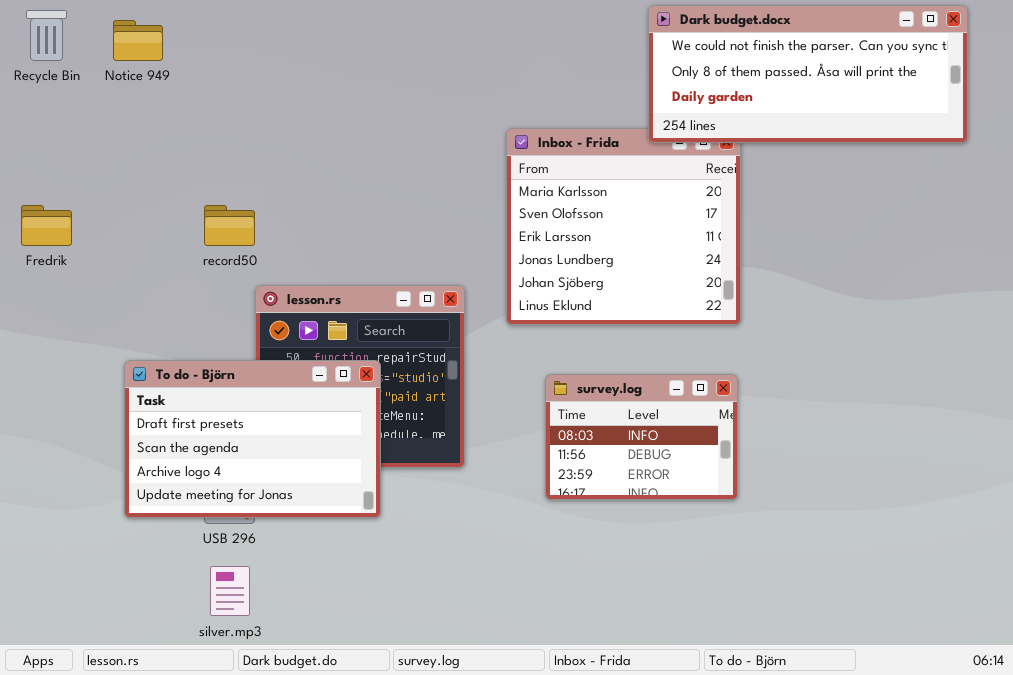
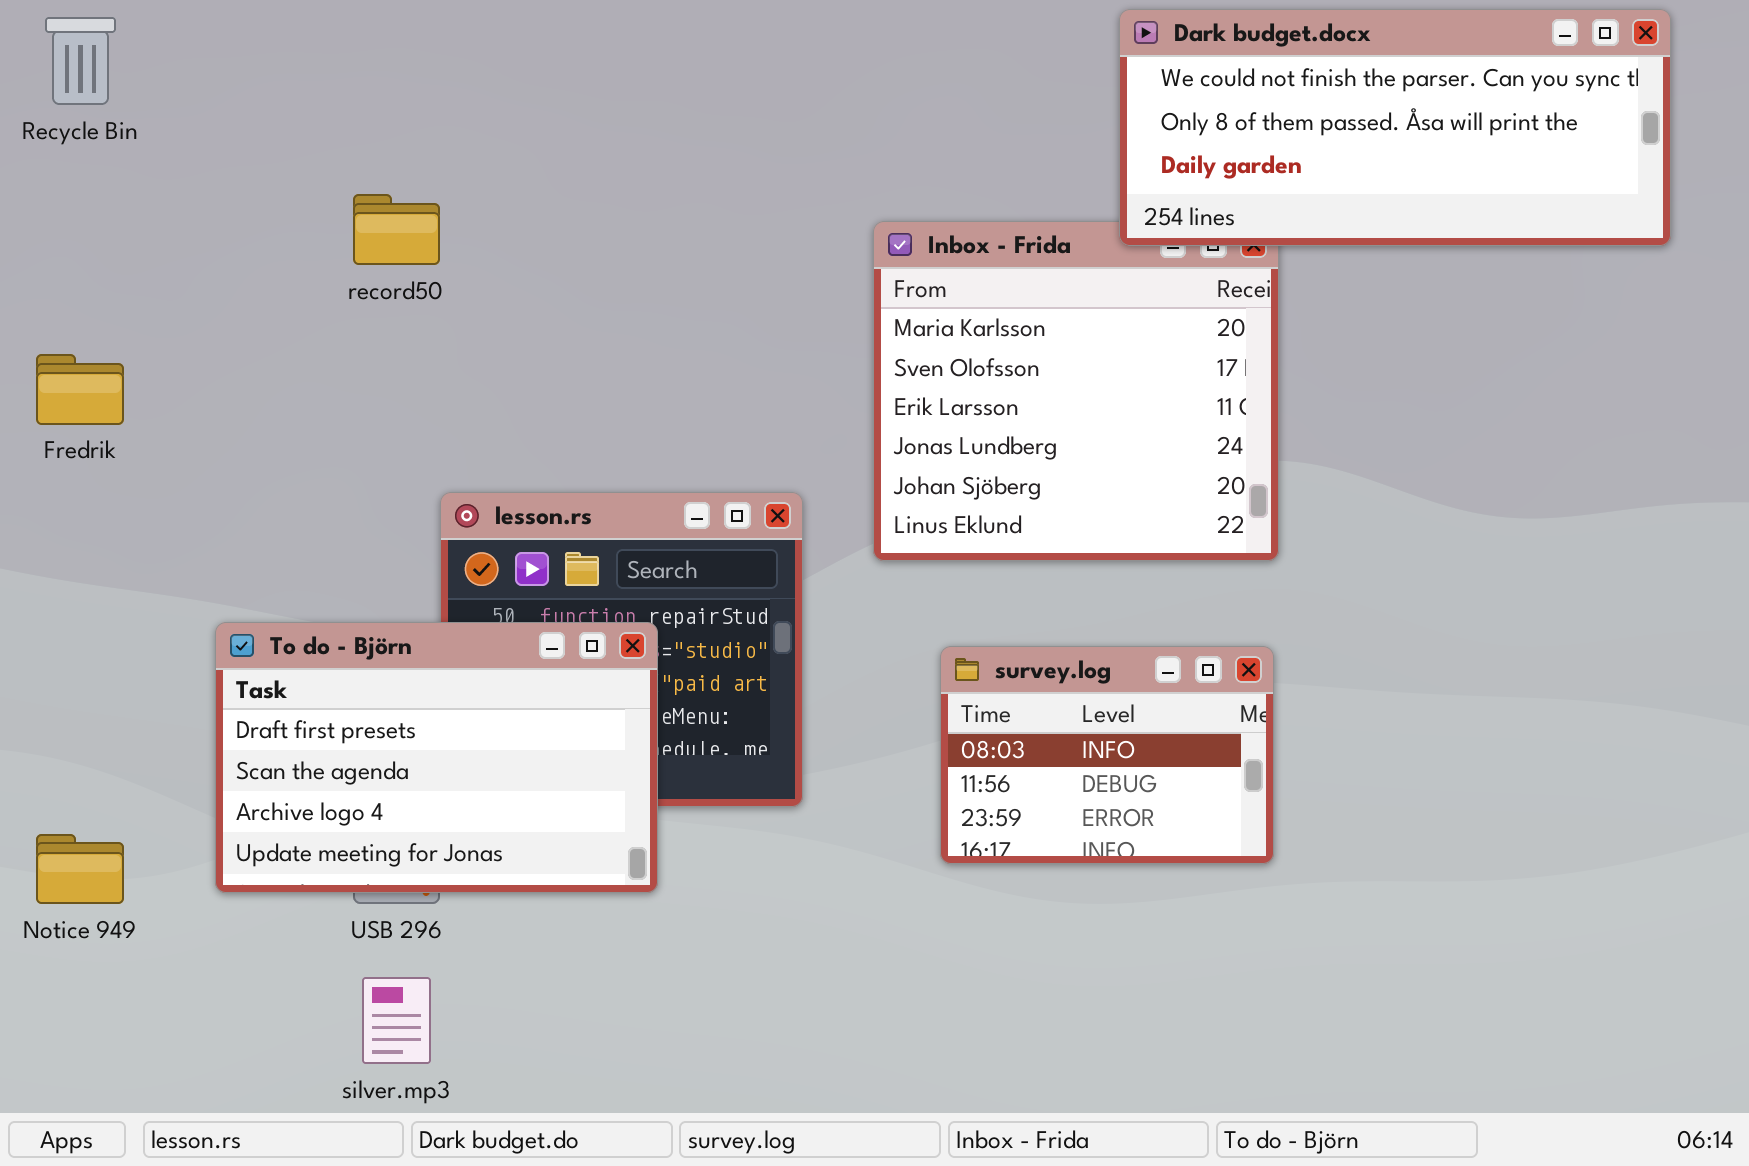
Notice 949: [113,20,163,61] -> [36,834,124,904], moved
record50: [204,205,255,246] -> [353,194,440,265], moved

